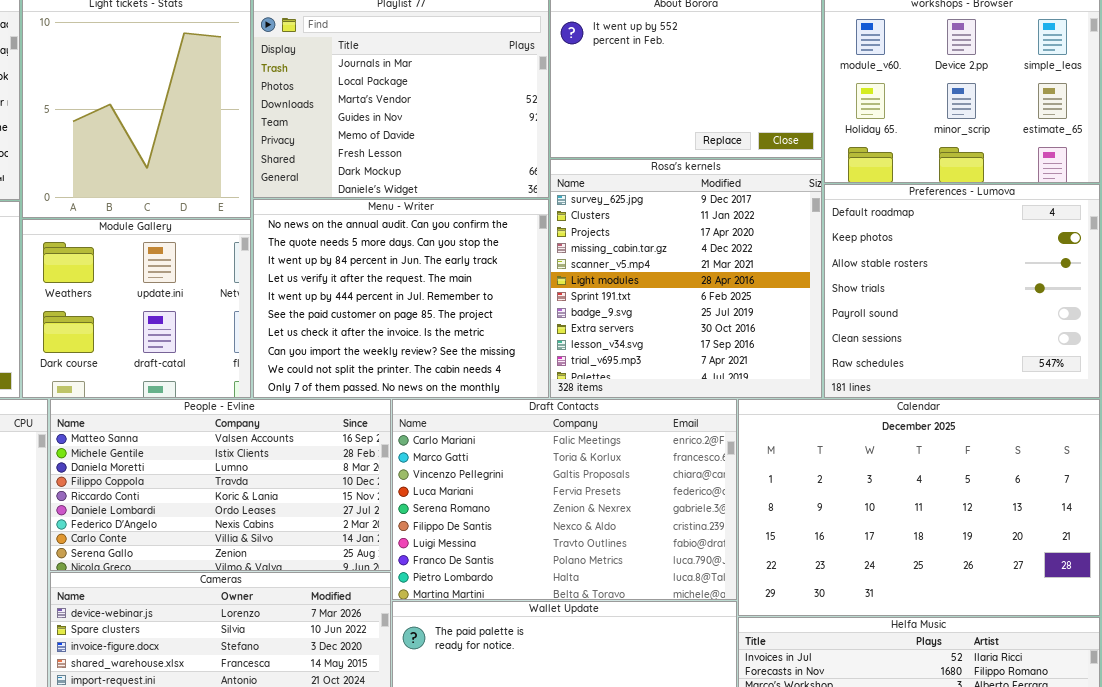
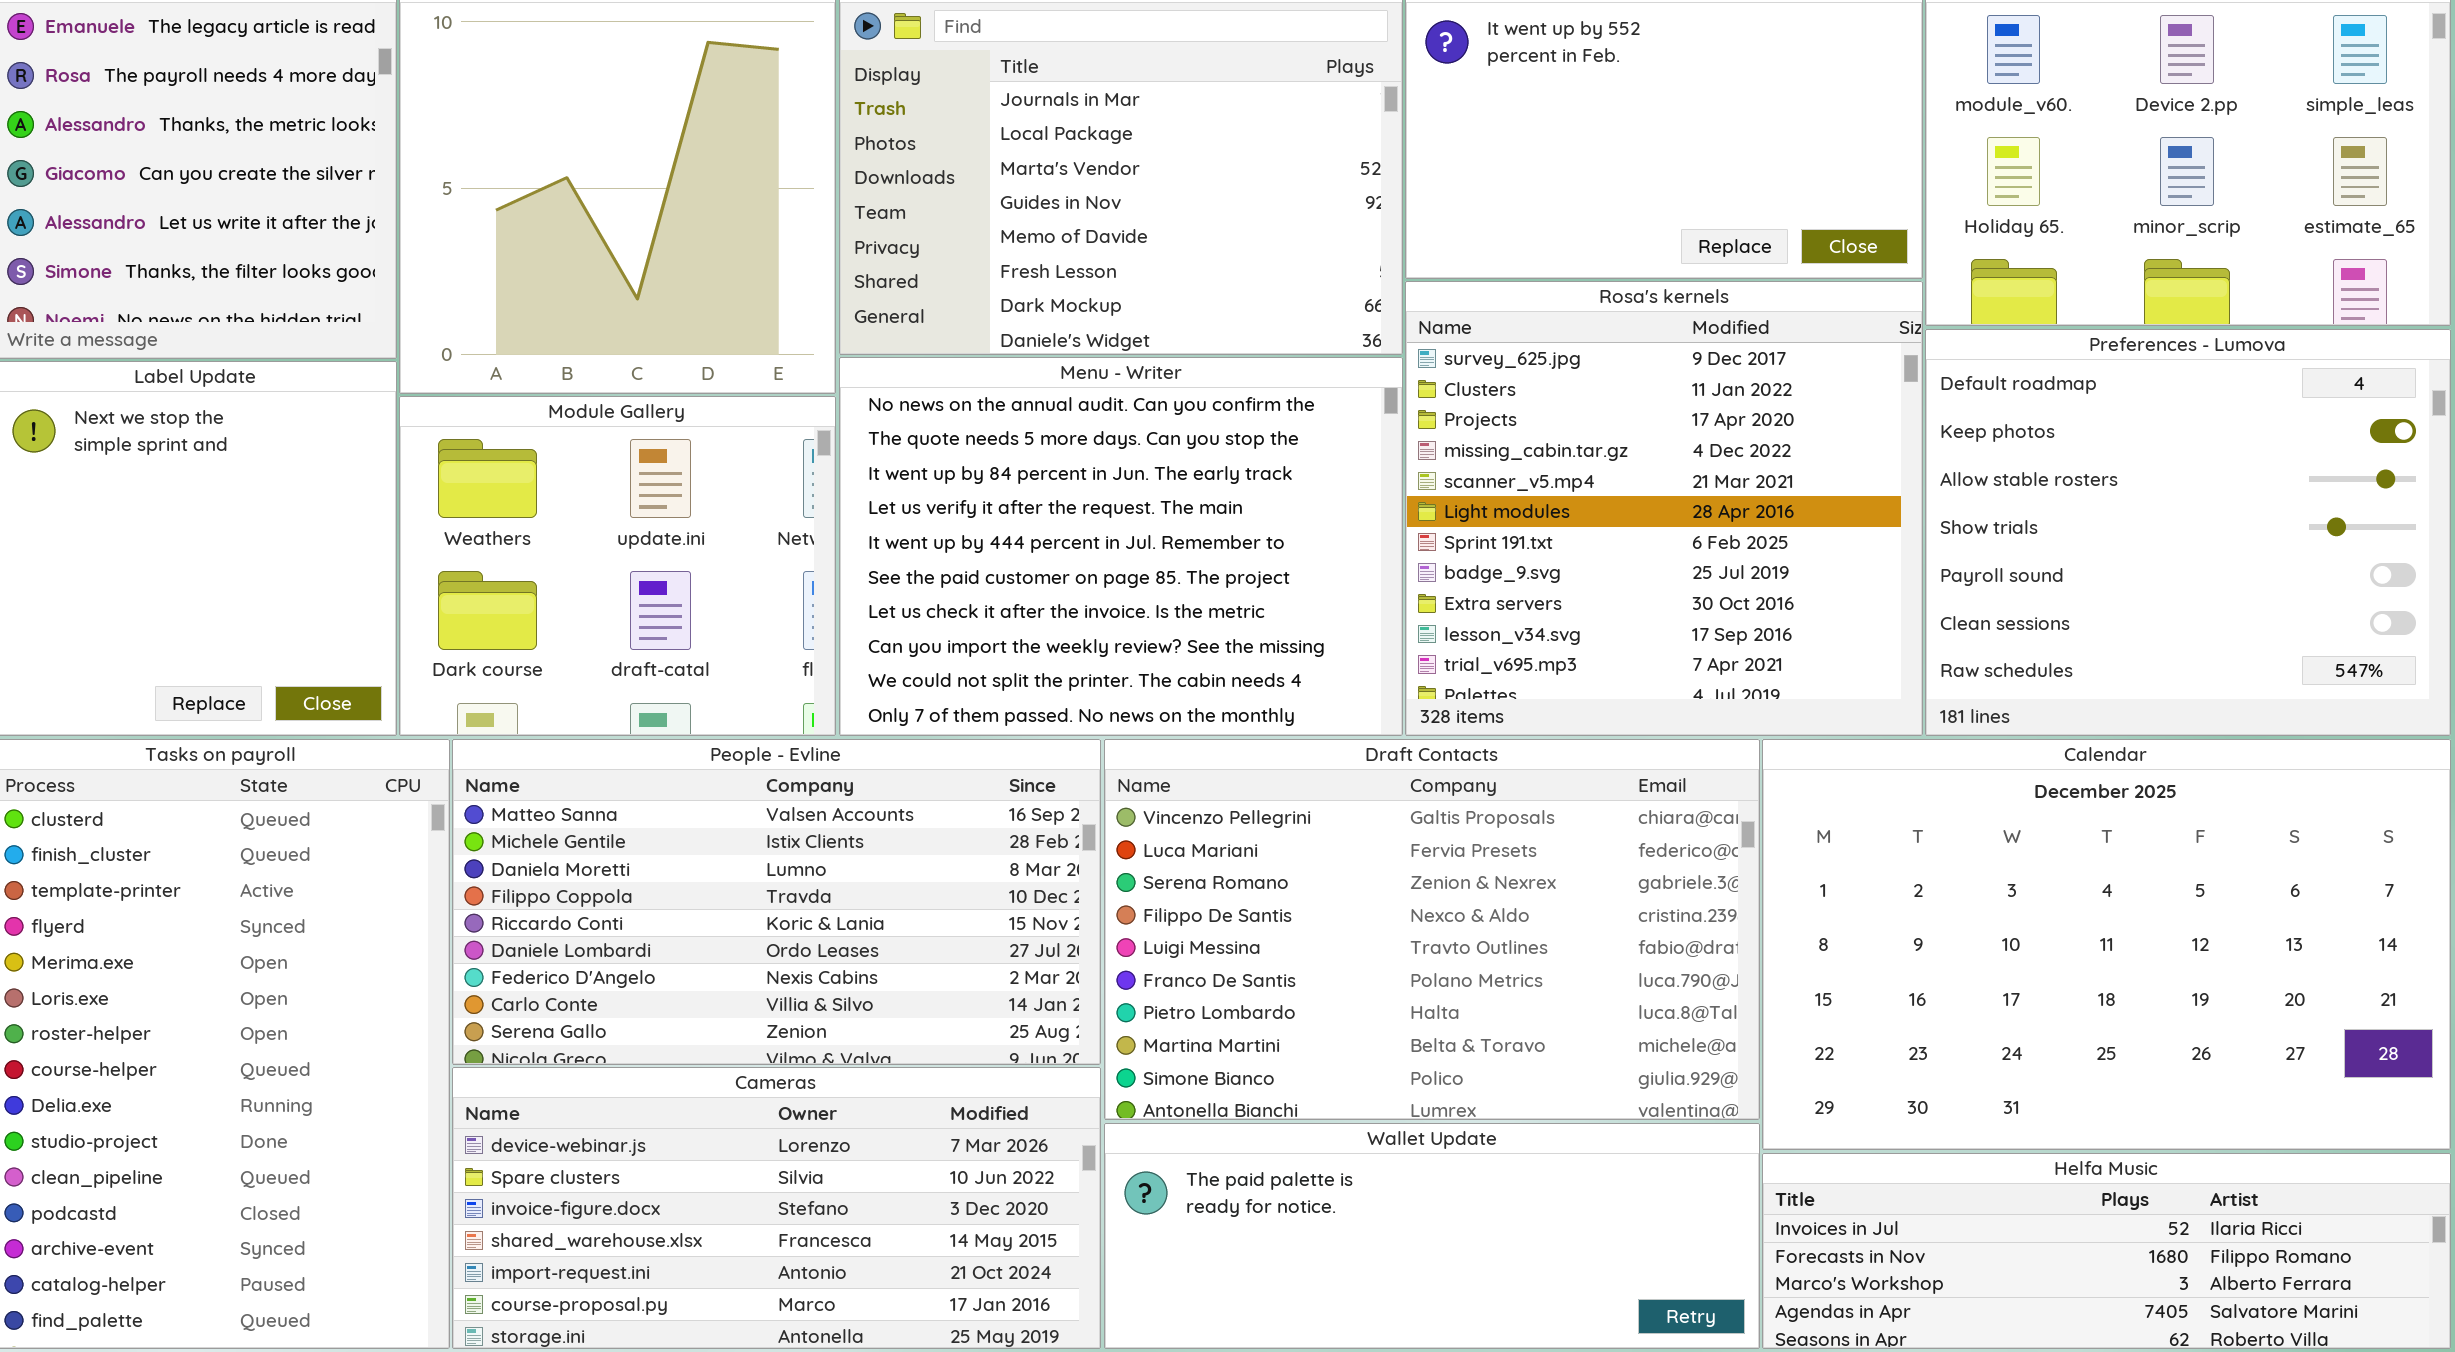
Draft Contacts: [392,399,737,600] -> [1104,739,1760,1120], scrolled down 2 rows

